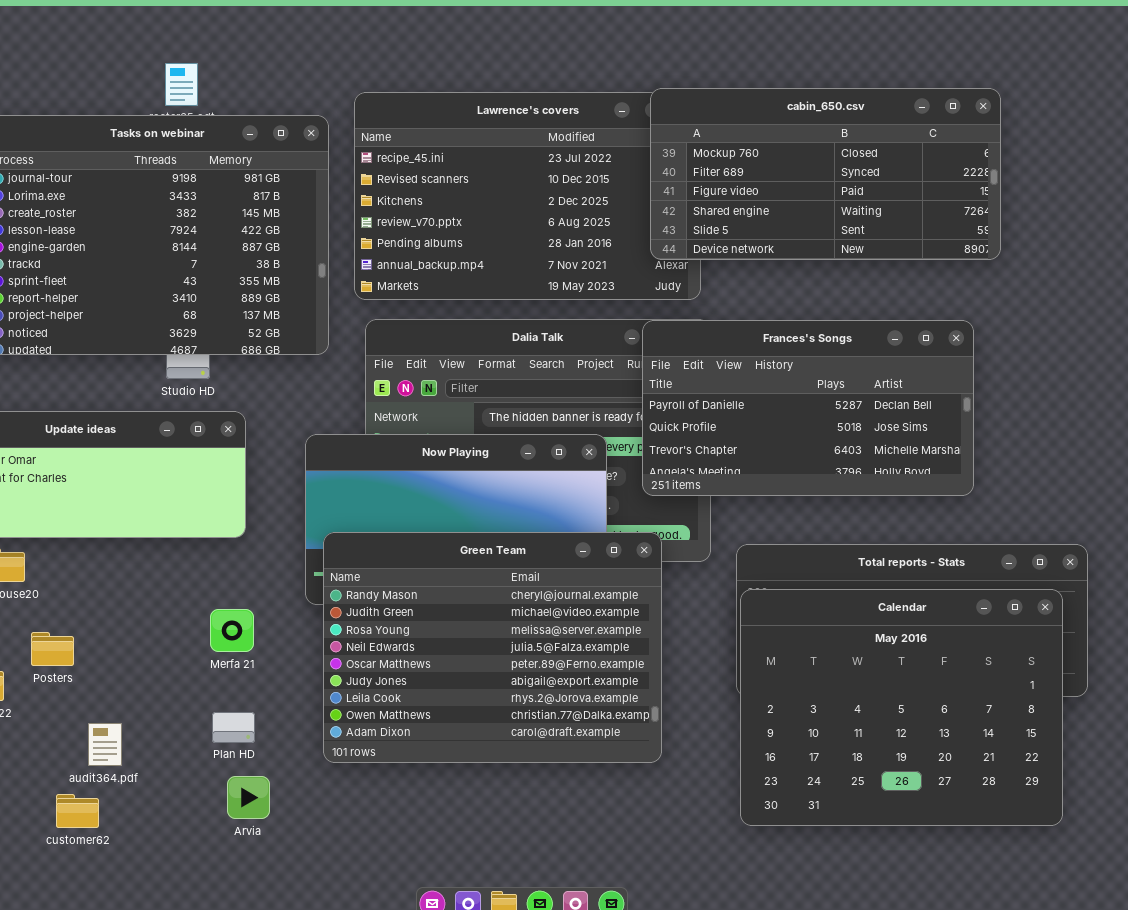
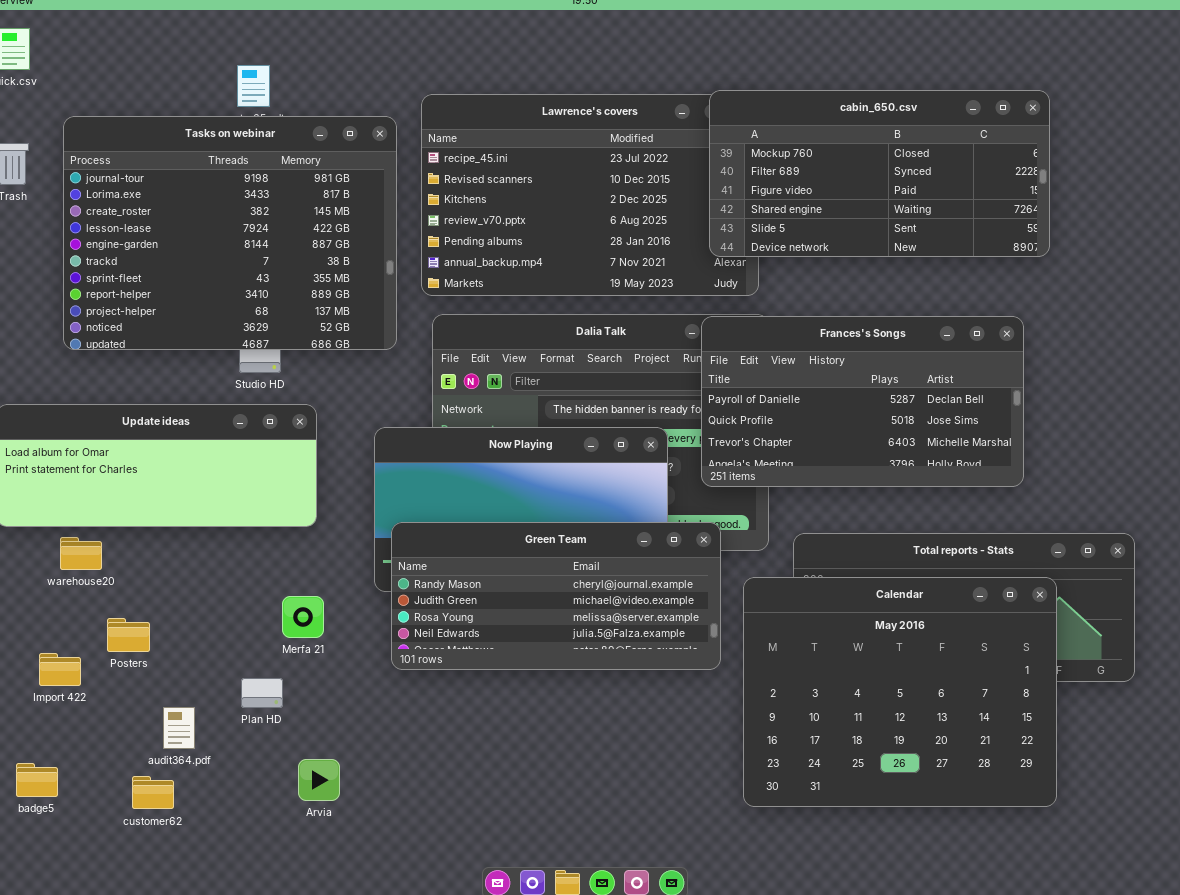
Green Team: [323,532,662,763] -> [391,522,721,670], resized
Calendar: [740,589,1063,826] -> [743,577,1057,807], moved
Plan HD: [212,712,255,743] -> [241,678,283,708], moved

